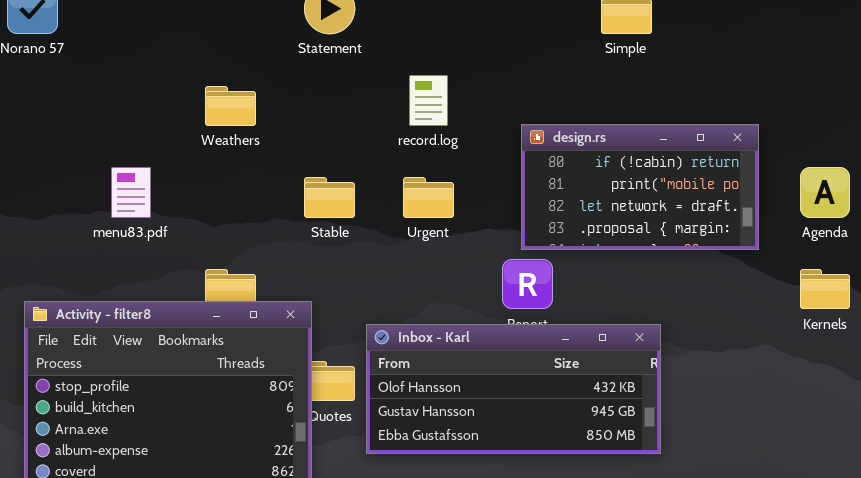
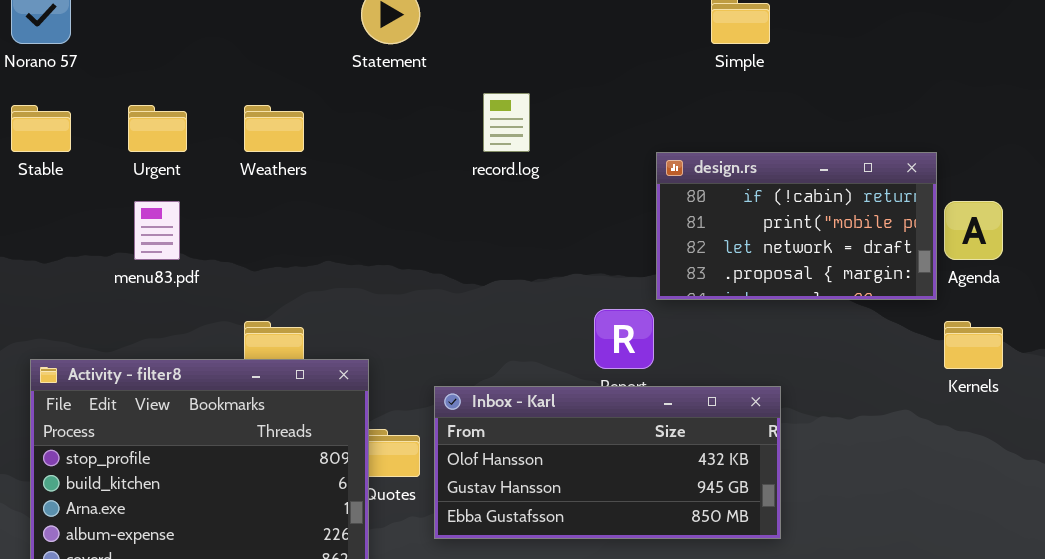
design.rs: [521,124,759,250] -> [656,152,937,300], moved
Stable: [304,177,355,218] -> [11,105,71,152], moved
Urgent: [403,177,454,218] -> [128,105,187,152], moved

